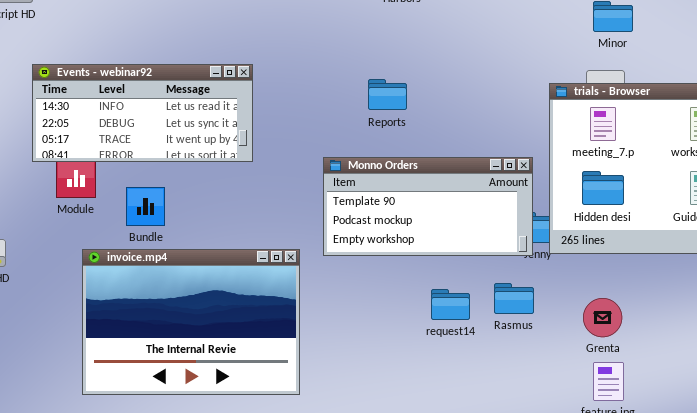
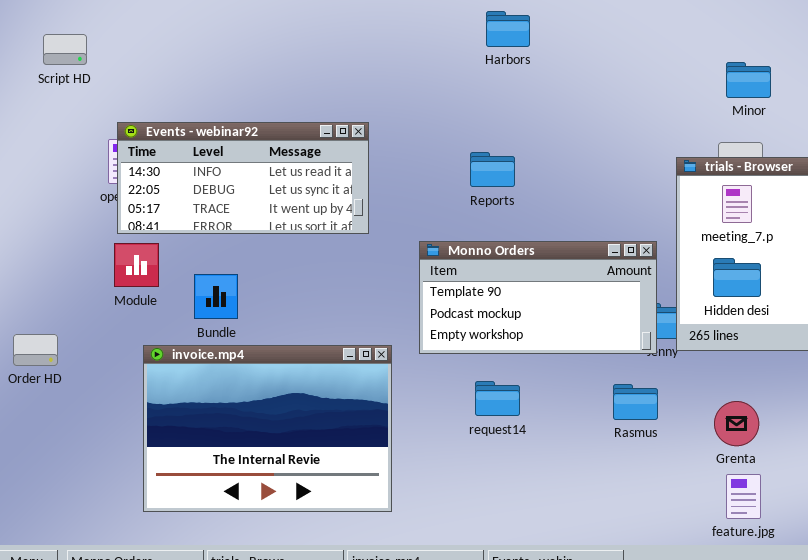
Events - webinar92: [32,64,253,162] -> [117,122,369,234], moved
request14: [431,289,470,320] -> [475,381,520,416], moved

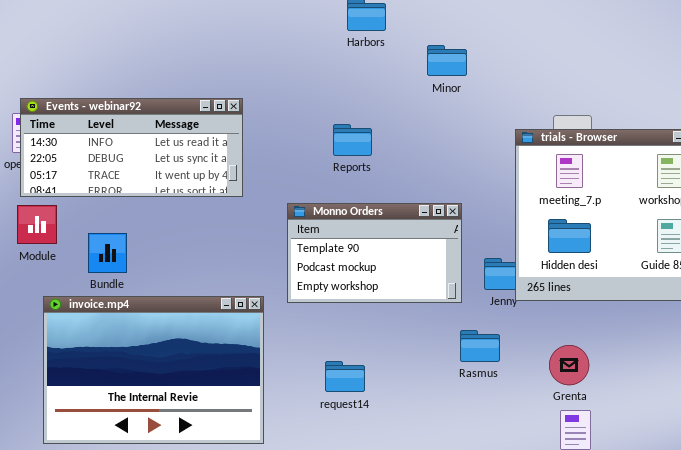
Minor: [726,62,771,98] -> [427,45,467,76], moved
Monno Orders: [419,241,657,354] -> [287,203,462,303], resized
request14: [475,381,520,416] -> [325,361,365,392], moved

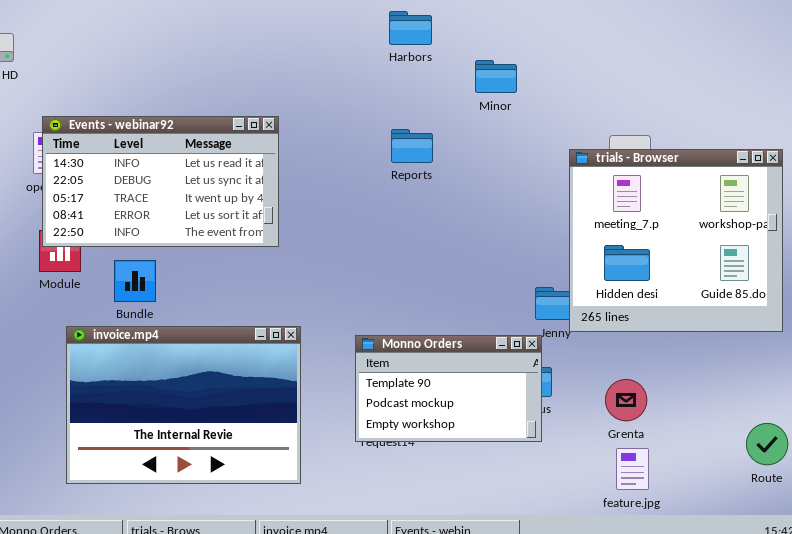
Events - webinar92: [20,98,243,197] -> [42,116,279,247], resized
Reports: [333,124,372,156] -> [391,129,433,163], moved
Monno Orders: [287,203,462,303] -> [355,335,542,442], moved

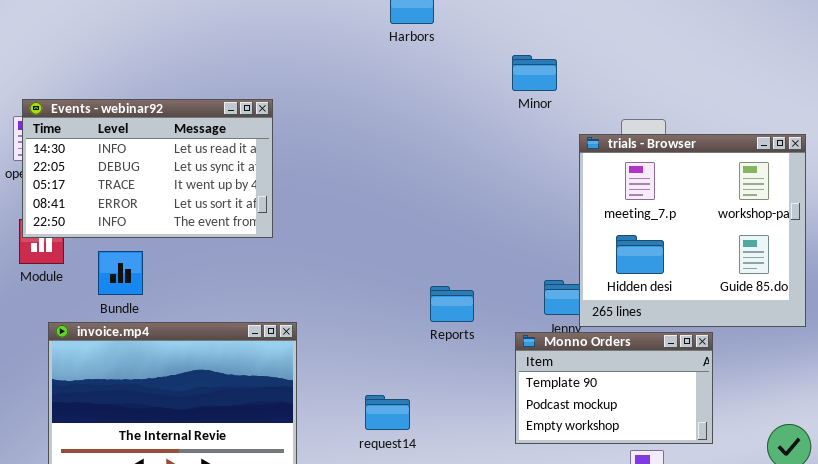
Minor: [475,60,517,93] -> [512,55,557,91], moved
Reports: [391,129,433,163] -> [430,286,474,322], moved
Monno Orders: [355,335,542,442] -> [515,332,713,444], moved

